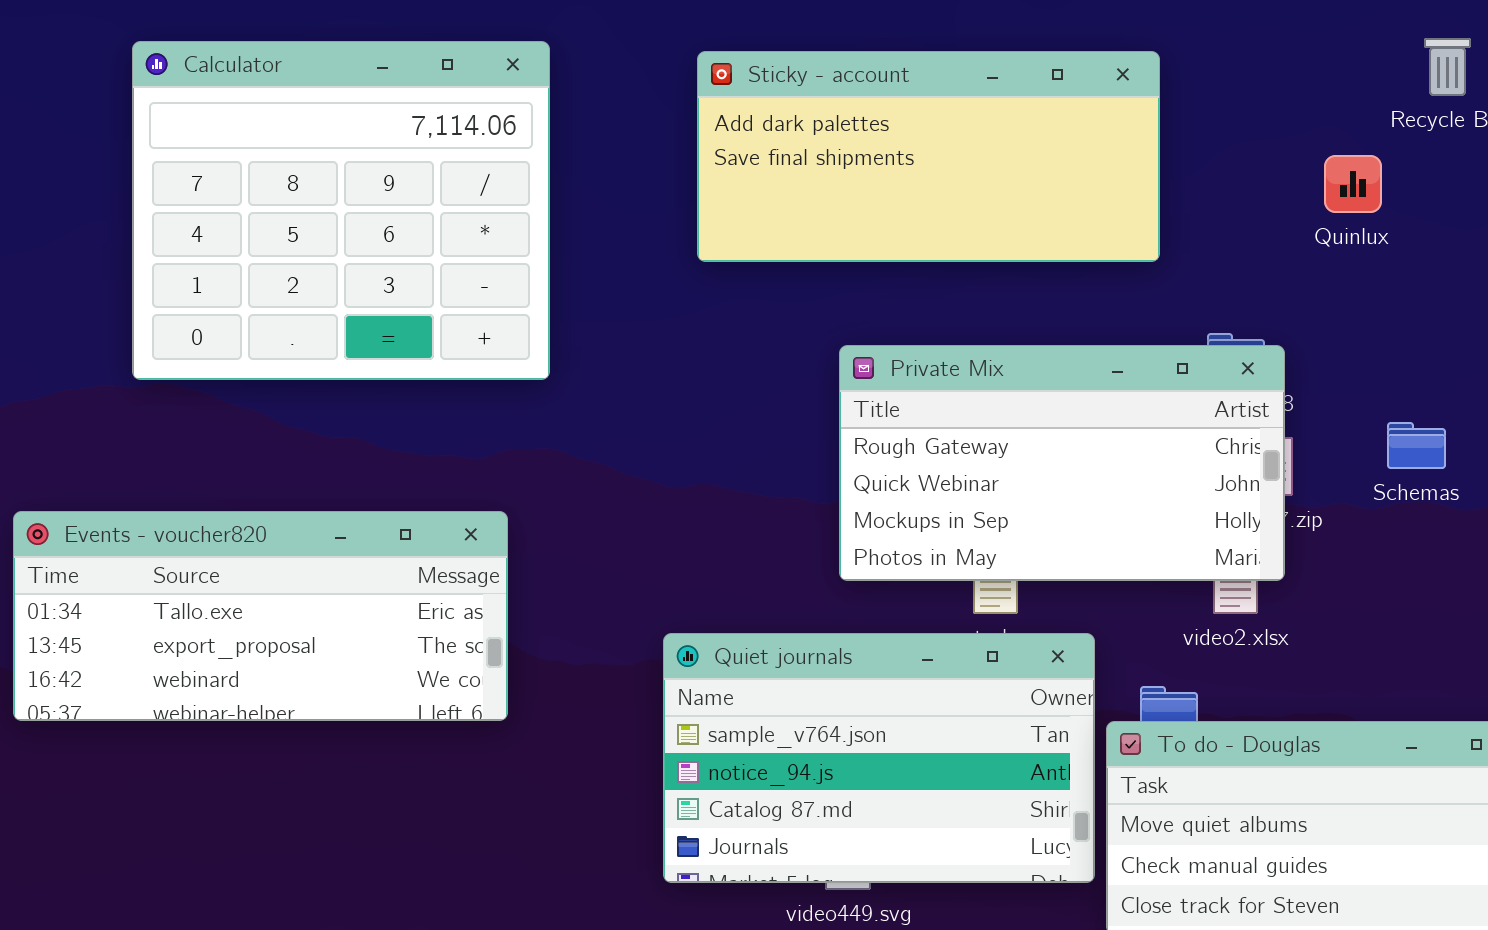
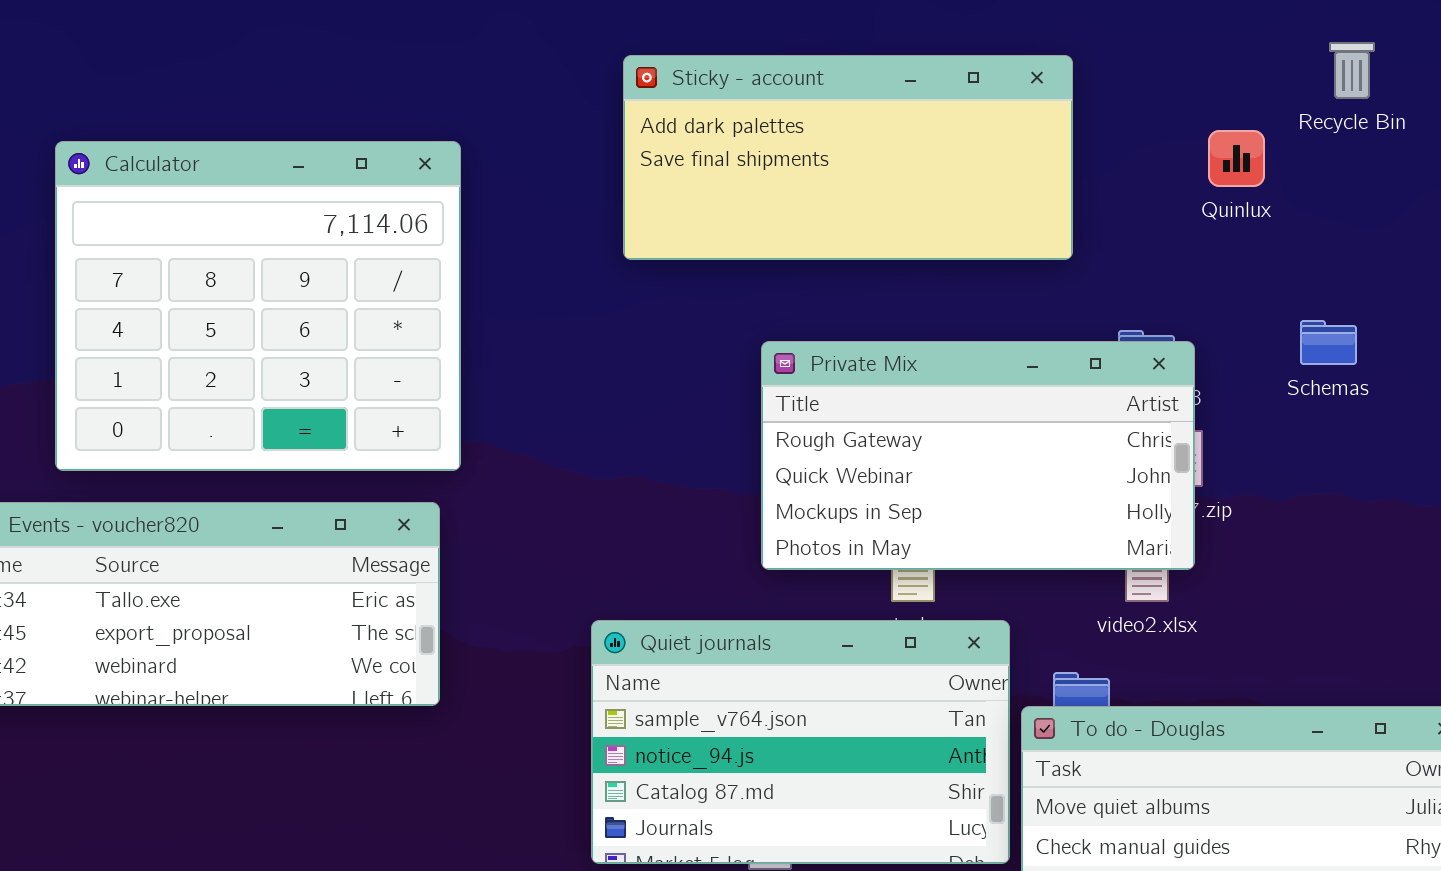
Calculator: [132,41,550,380] -> [55,141,461,471], moved
Quinlux: [1324,155,1382,213] -> [1208,130,1265,187], moved
Schemas: [1387,422,1446,469] -> [1300,320,1357,365], moved

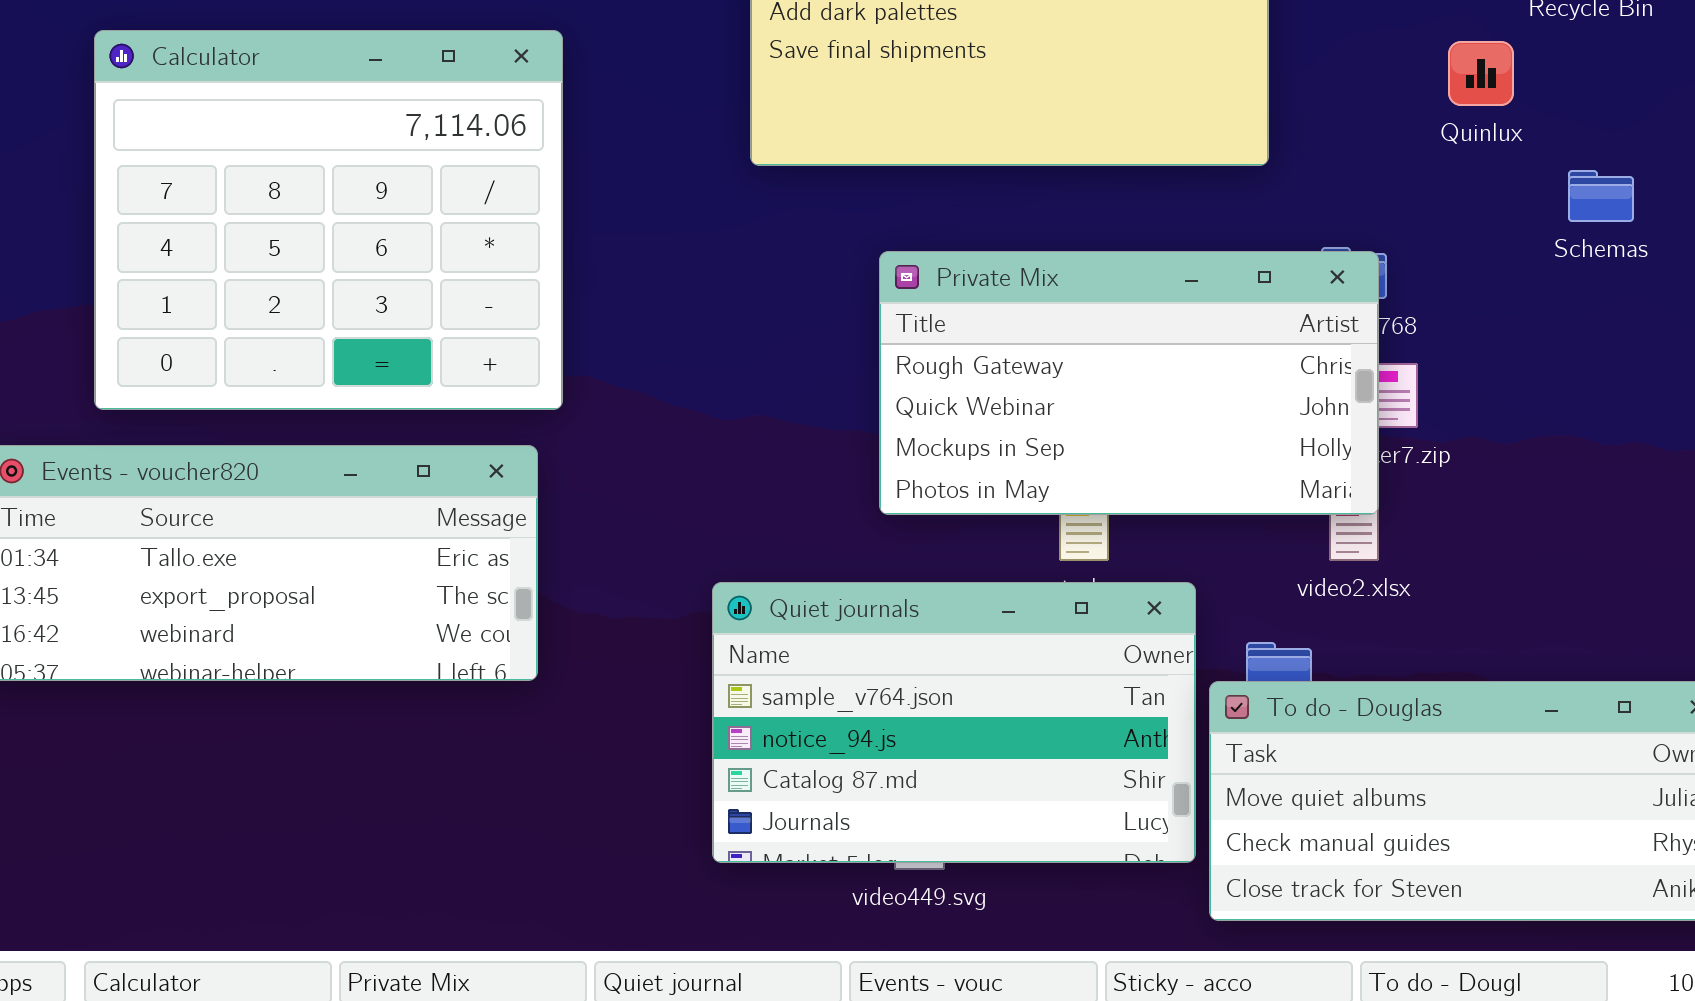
Quinlux: [1208,130,1265,187] -> [1448,41,1514,106], moved
Schemas: [1300,320,1357,365] -> [1568,170,1634,222], moved
Private Mix: [761,341,1195,570] -> [879,251,1379,515], moved

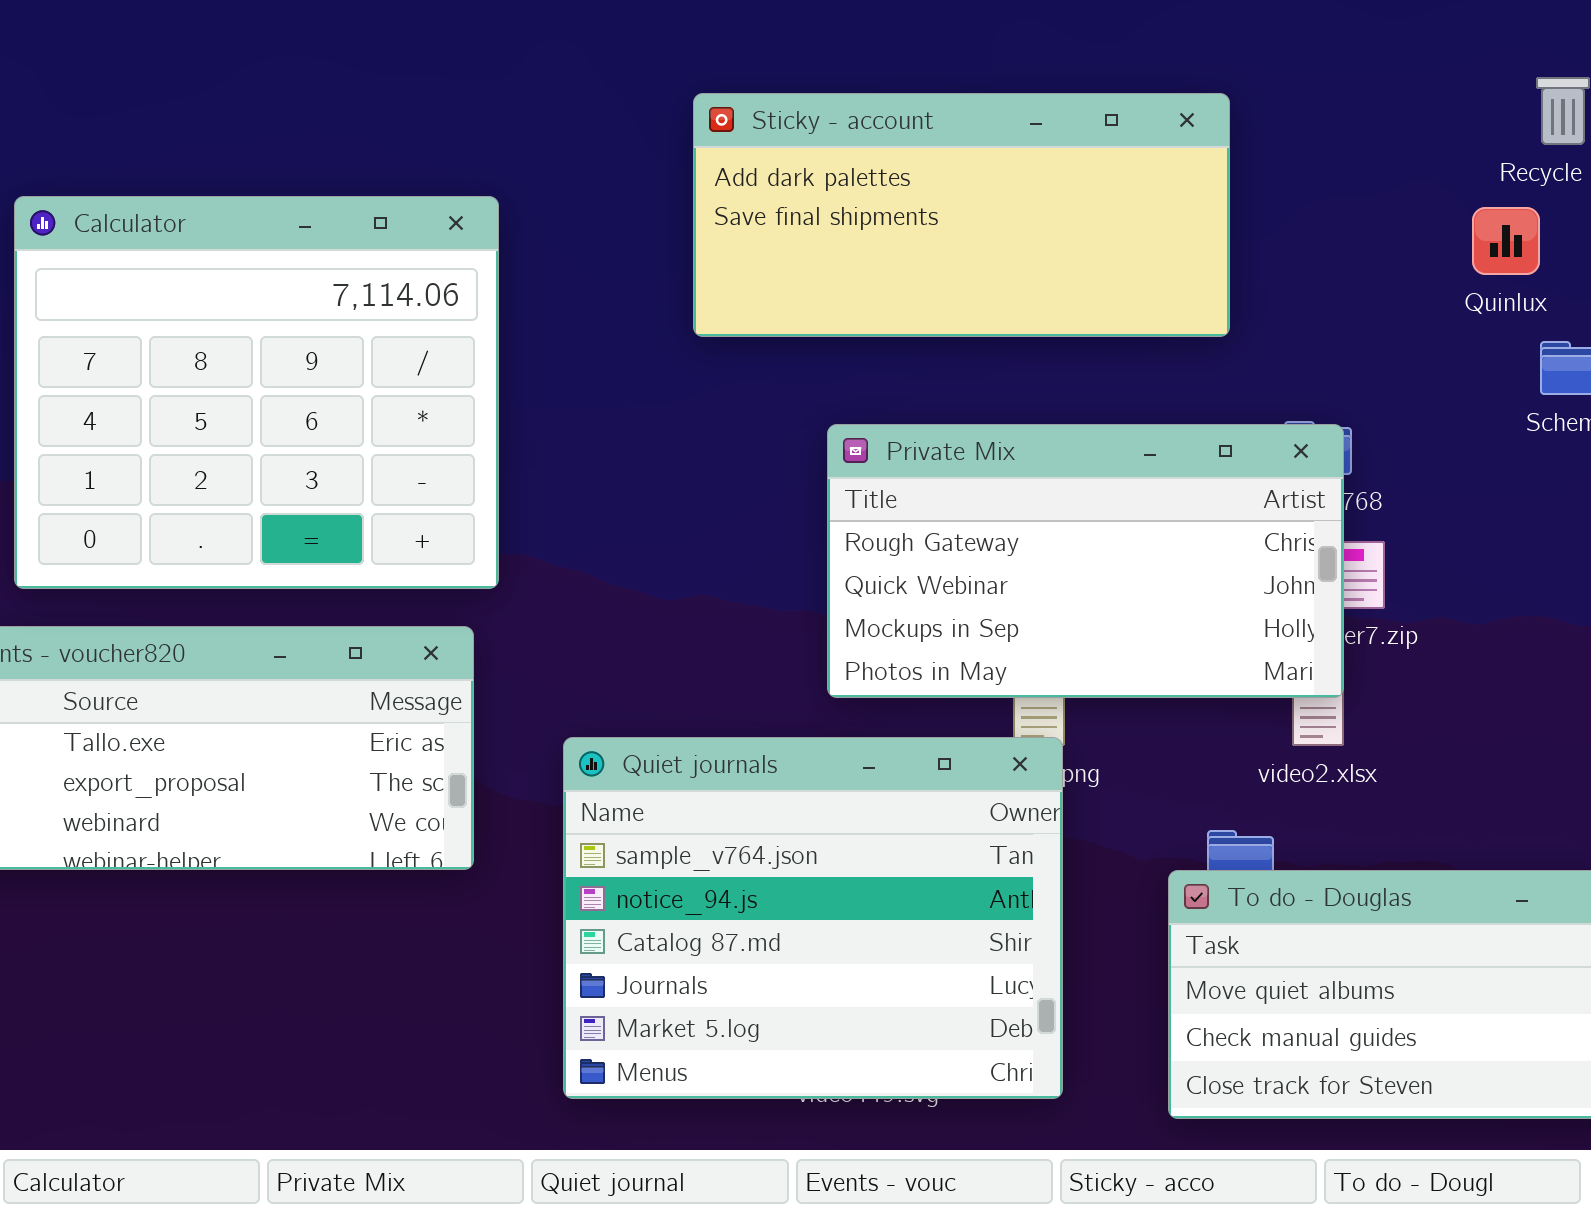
Quinlux: [1448,41,1514,106] -> [1472,207,1540,275], moved
Quiet journals: [712,582,1196,863] -> [563,737,1063,1099], moved, resized

